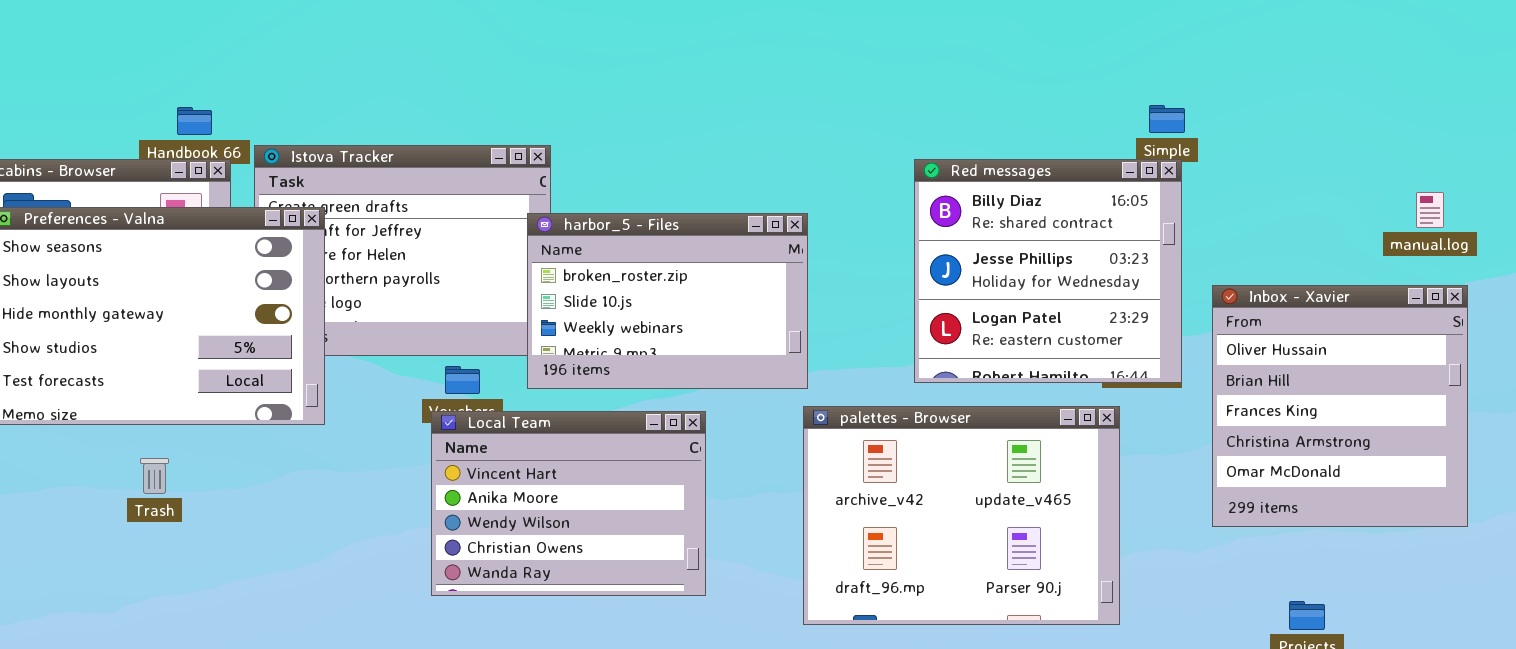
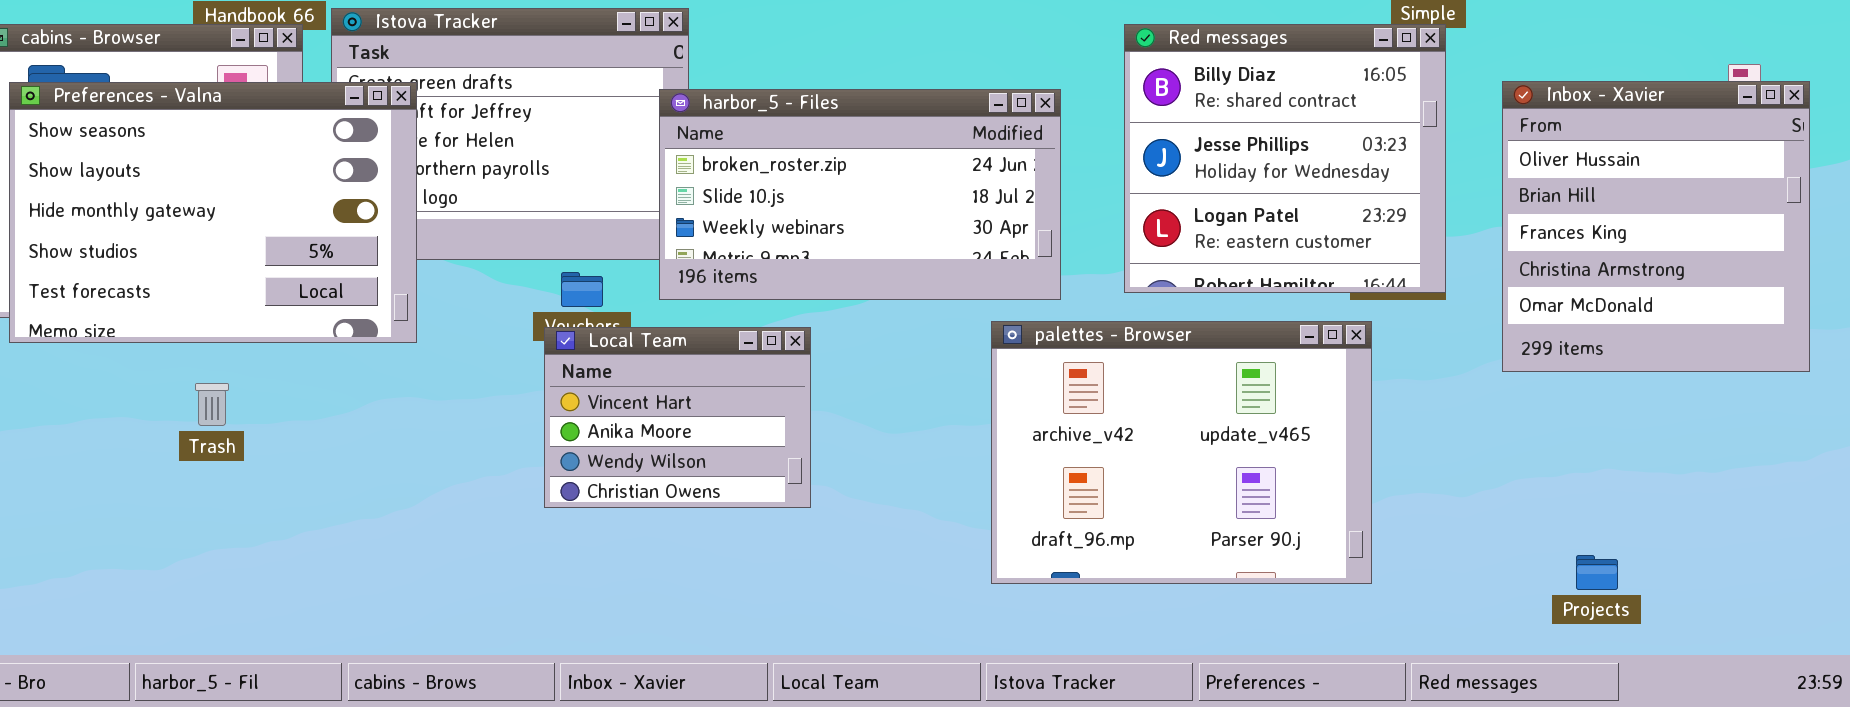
harbor_5 - Files: [527,213,808,389] -> [659,89,1061,300], resized
Inbox - Xavier: [1212,285,1468,527] -> [1502,81,1810,372], moved
Local Team: [431,411,706,596] -> [544,327,811,508], resized

